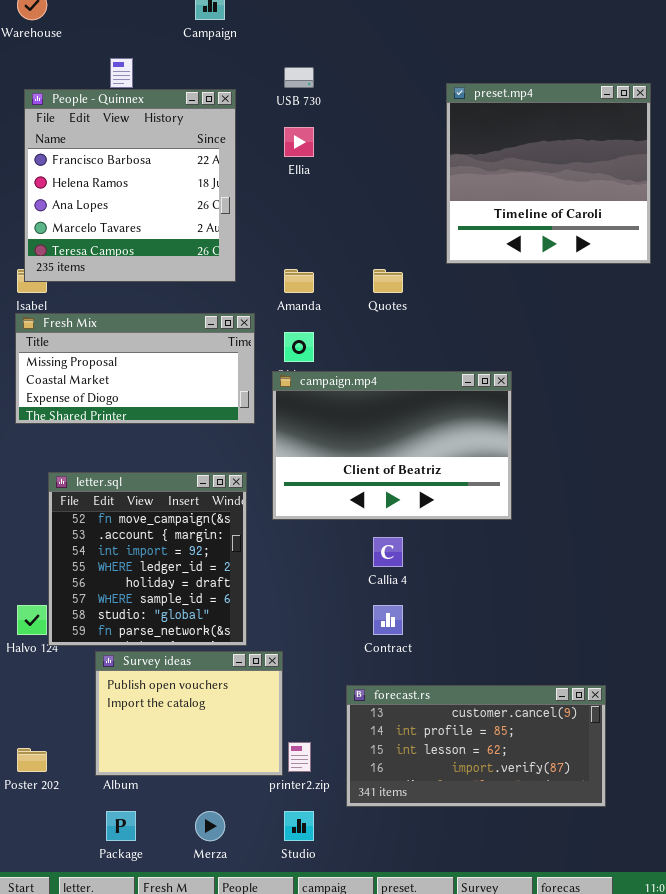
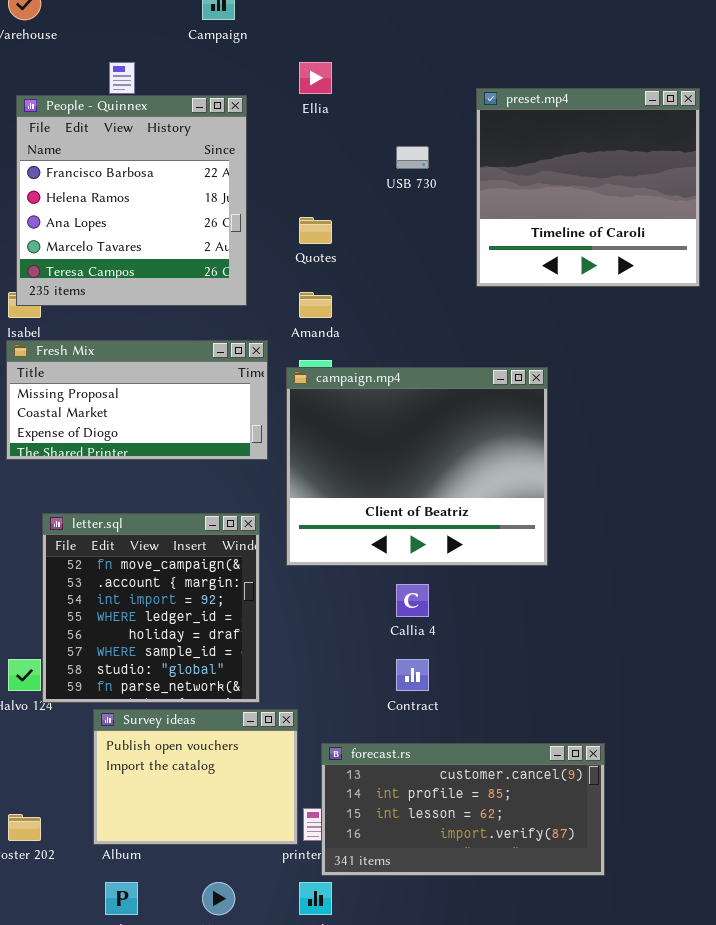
USB 730: [284,67,314,88] -> [396,146,429,169], moved
Ellia: [284,127,314,157] -> [299,62,332,94], moved
Quotes: [373,269,403,293] -> [299,217,332,244], moved
campaign.mp4: [272,371,512,520] -> [286,367,548,566], resized
forecast.rs: [346,685,606,807] -> [321,743,605,876], moved

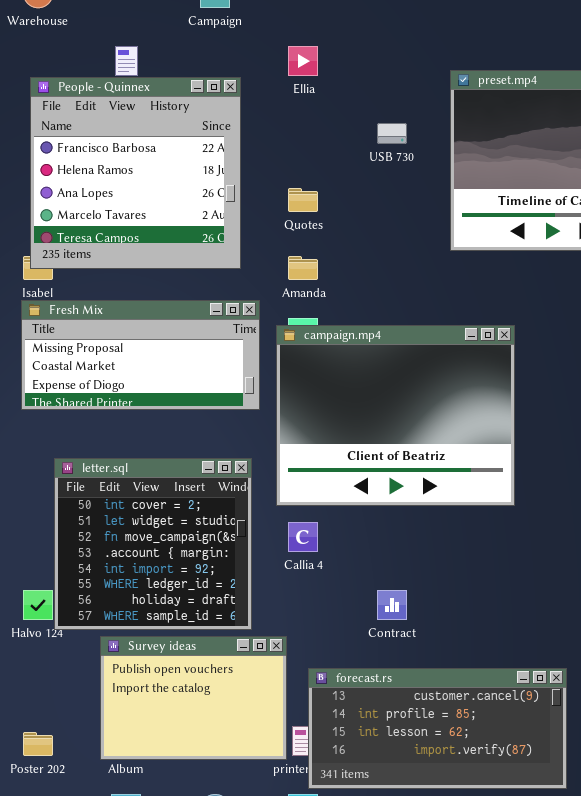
letter.sql: [42,513,260,703] -> [54,458,252,630], scrolled up 2 rows
Callia 4: [396,584,429,617] -> [288,522,318,552], moved

